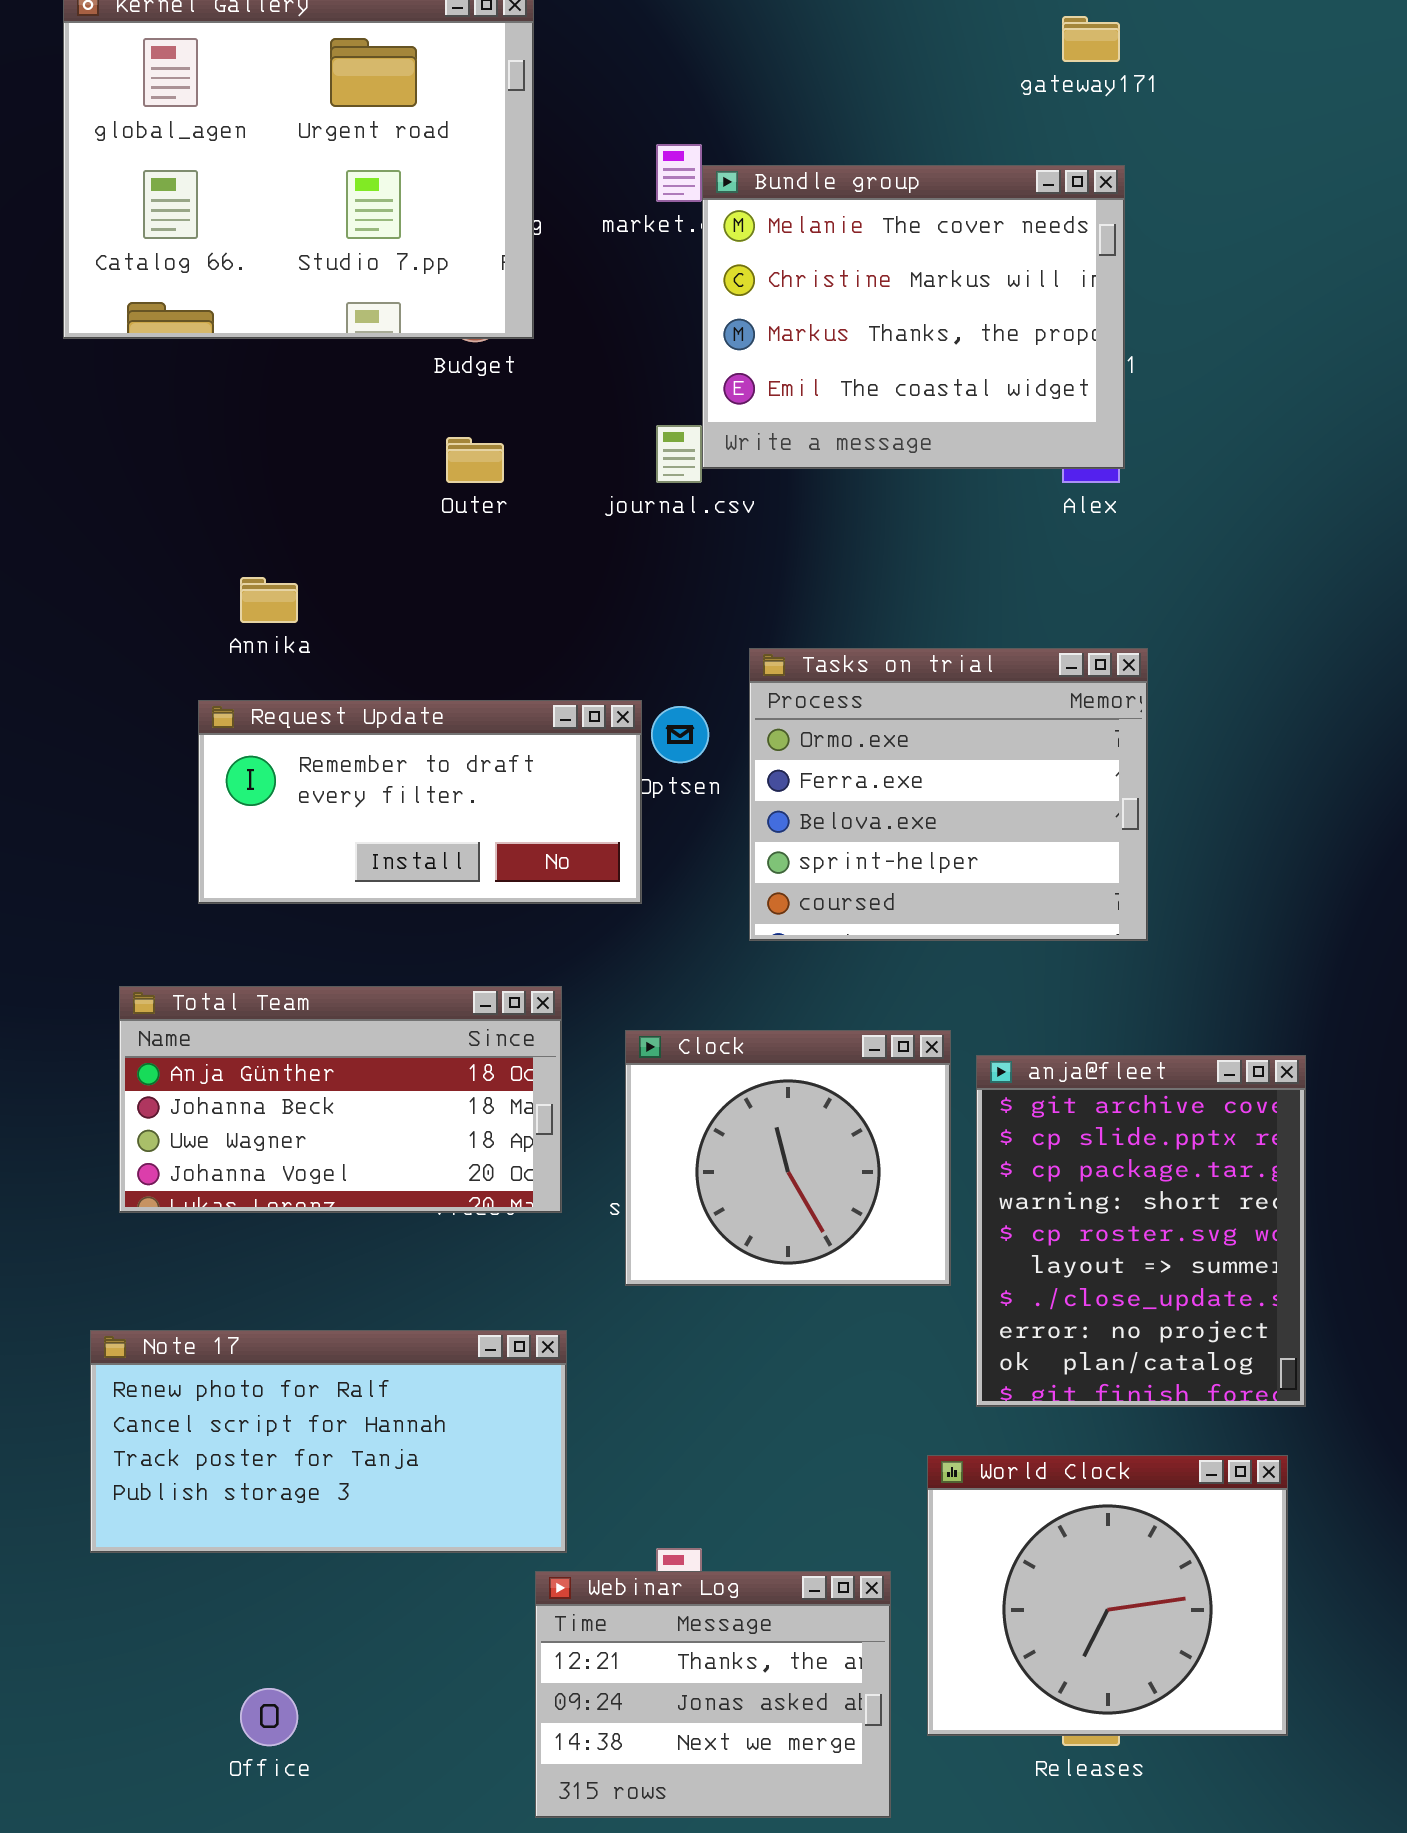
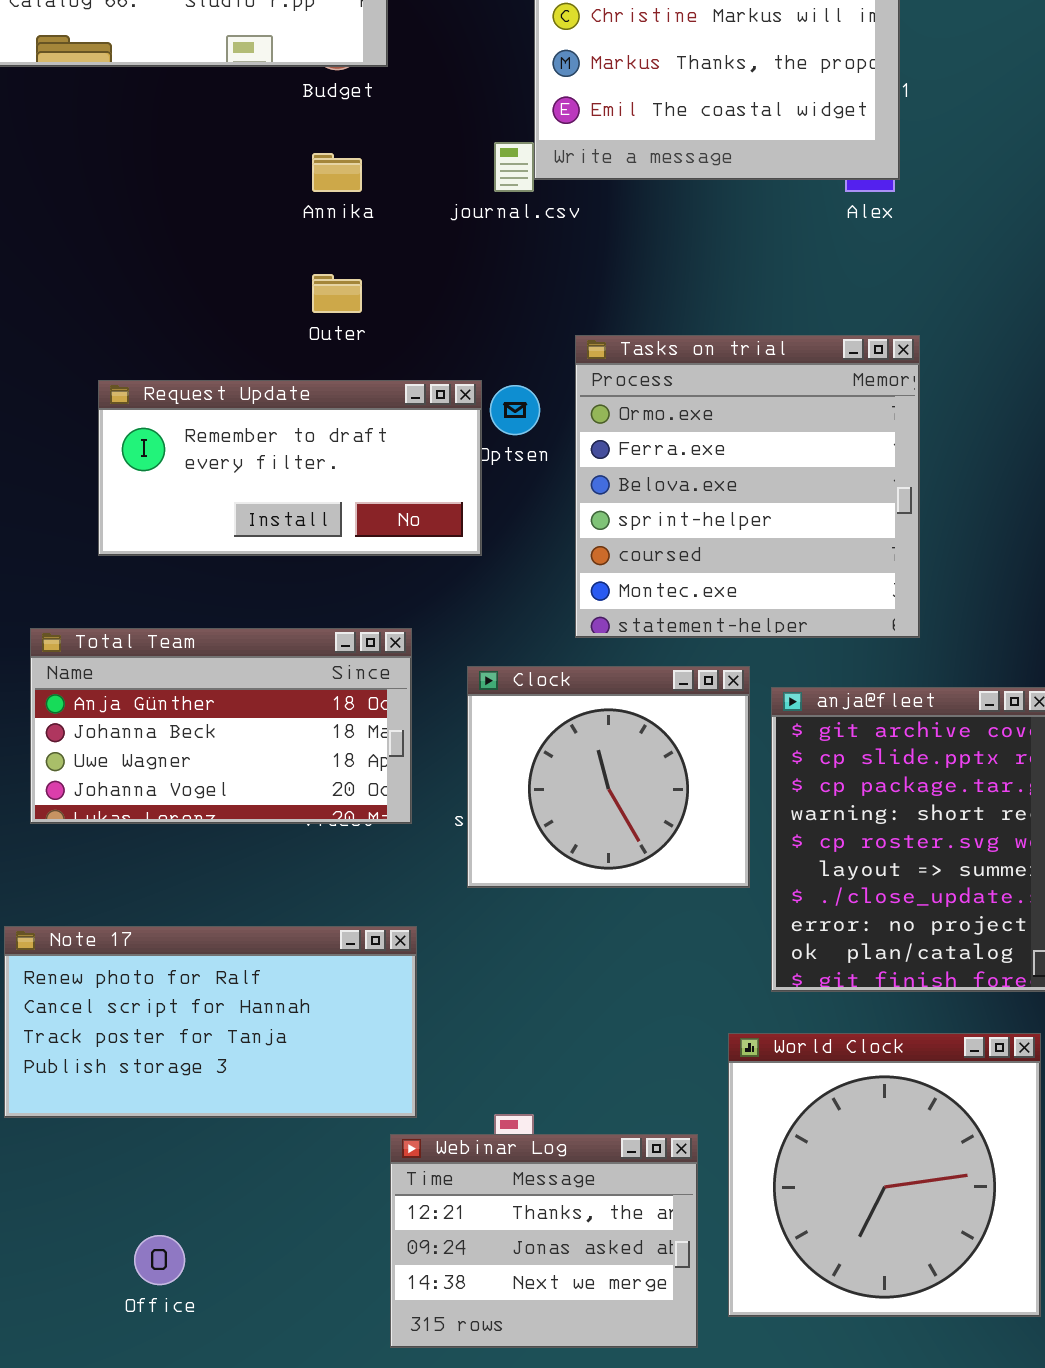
Outer: [446,437,504,483] -> [312,274,362,313], moved
Annika: [240,577,298,623] -> [312,153,362,192], moved
Tasks on trial: [749,648,1148,941] -> [575,335,920,638], resized
World Clock: [927,1455,1288,1736] -> [728,1033,1041,1317], resized

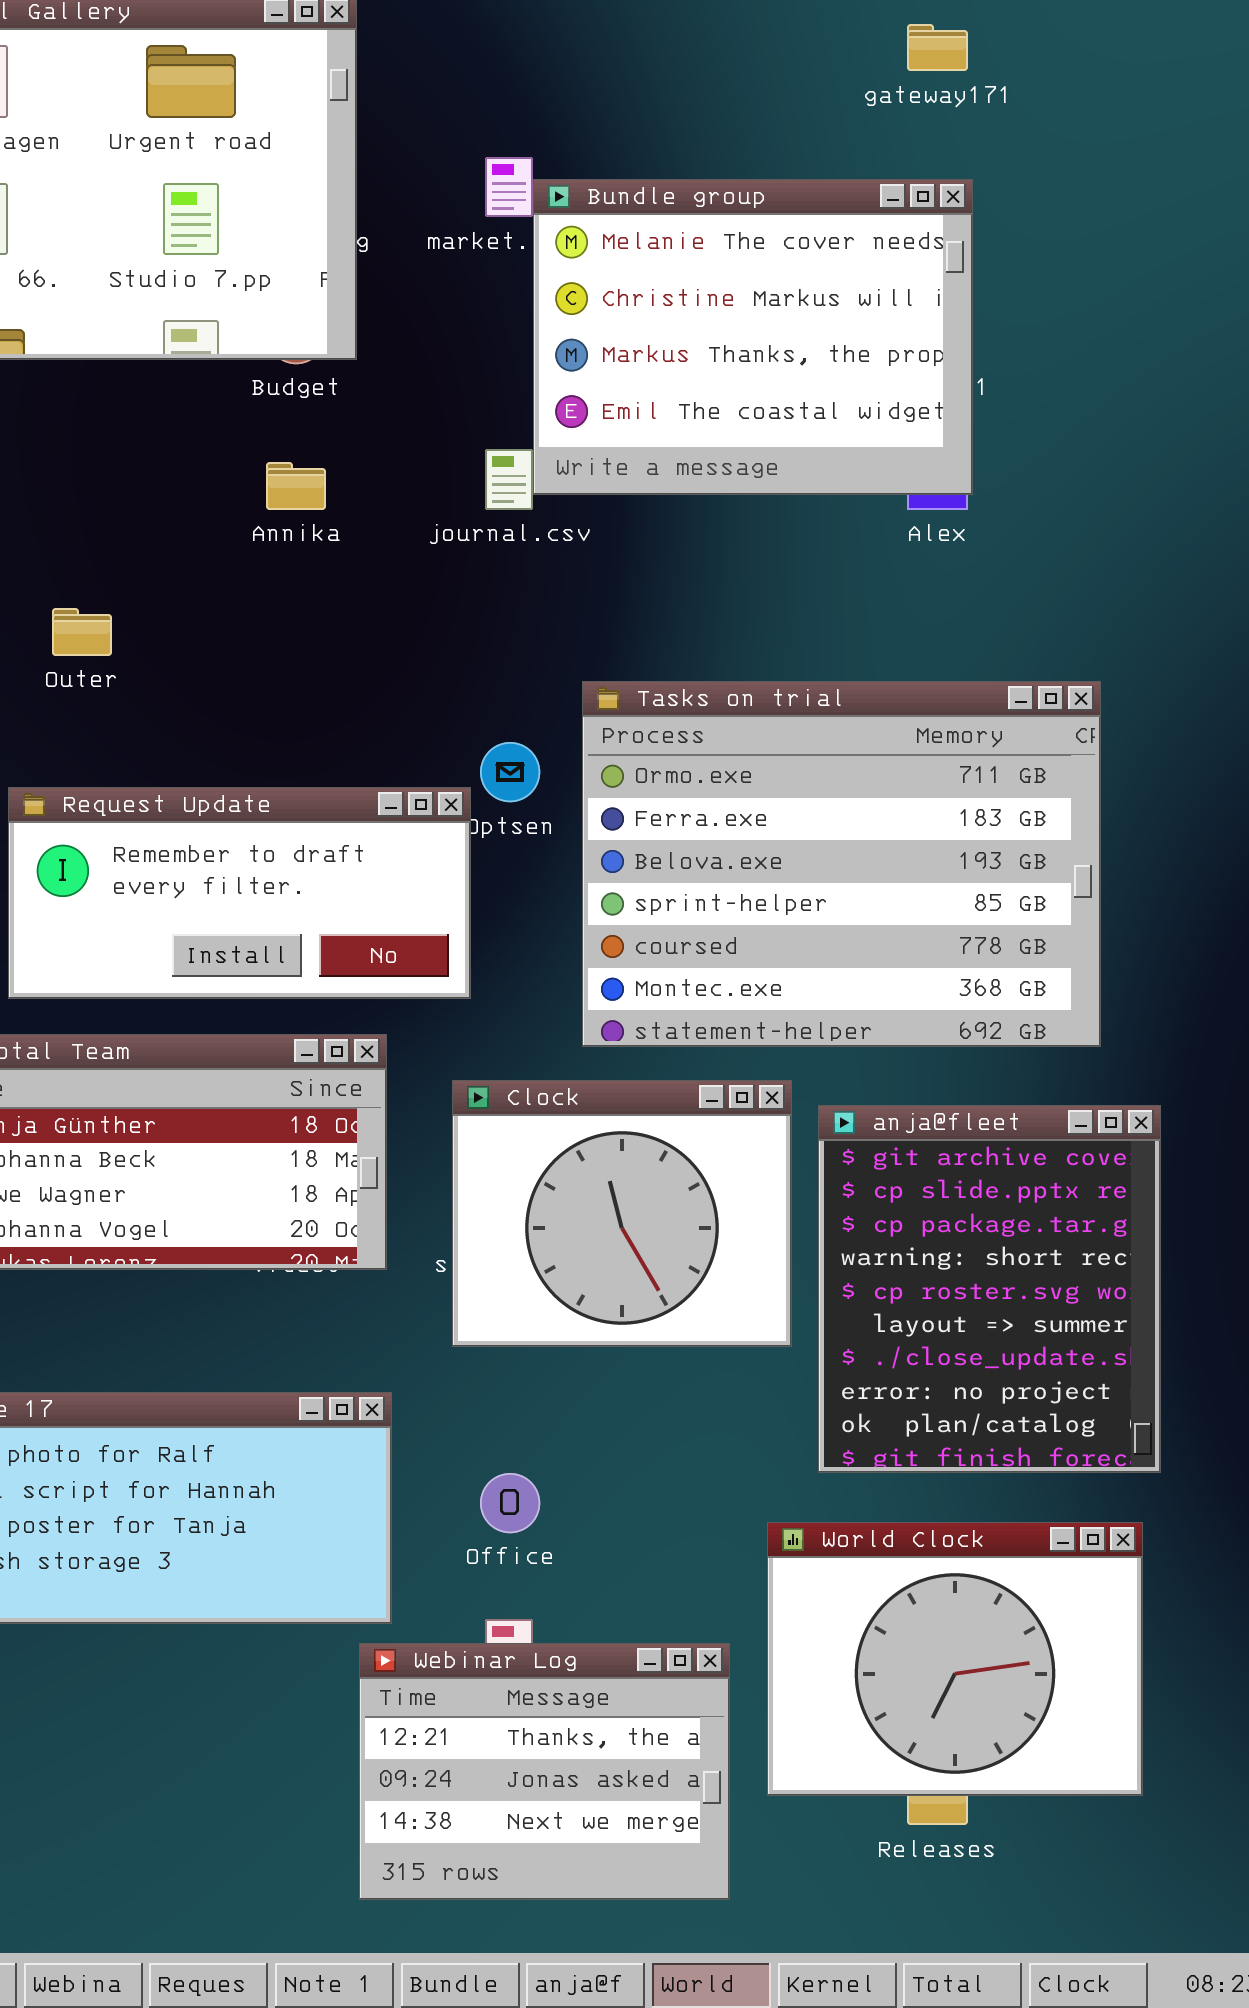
Outer: [312,274,362,313] -> [52,608,112,656], moved
Tasks on trial: [575,335,920,638] -> [582,681,1101,1047], resized
Request Update: [98,380,482,556] -> [8,787,471,999], moved
World Clock: [728,1033,1041,1317] -> [767,1522,1143,1796], resized
Office: [134,1235,185,1285] -> [480,1473,540,1533], moved

